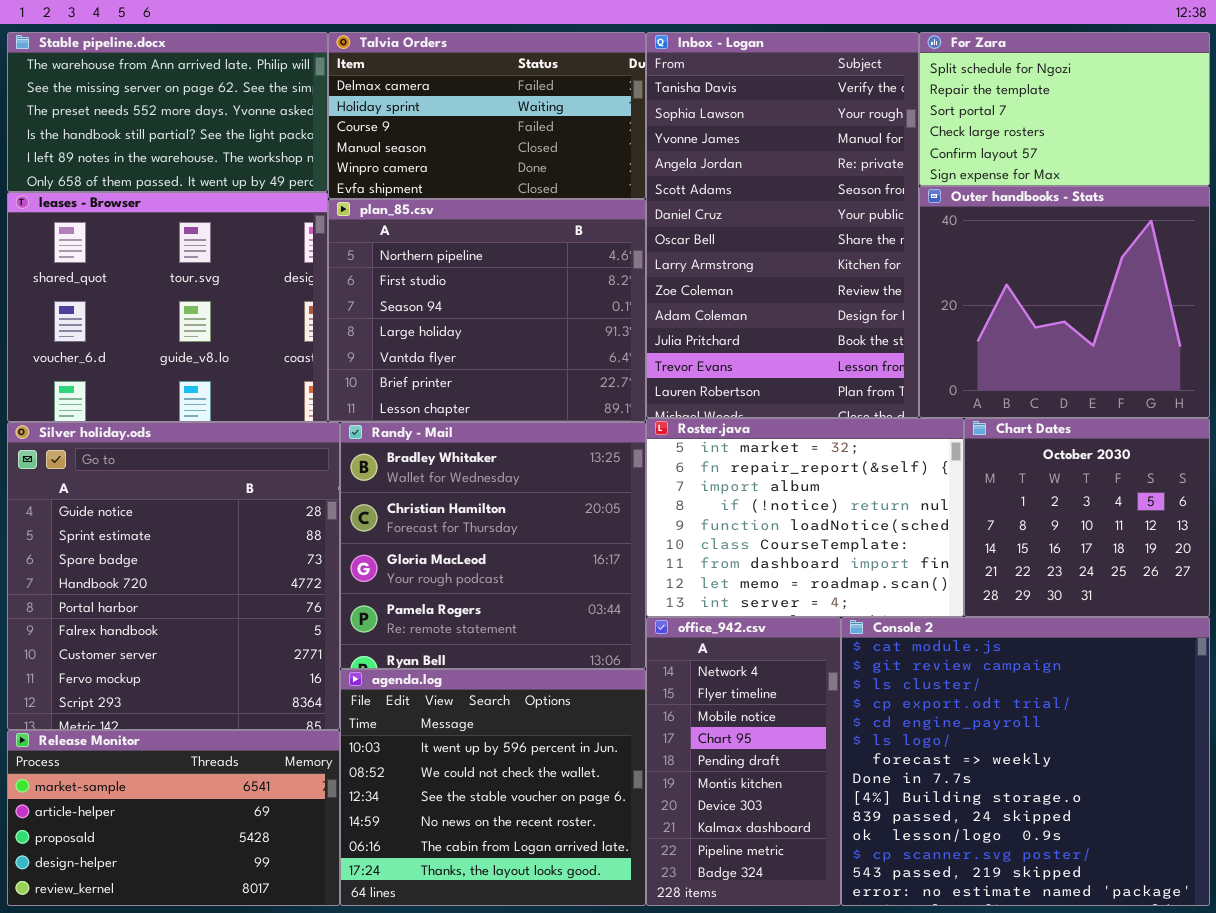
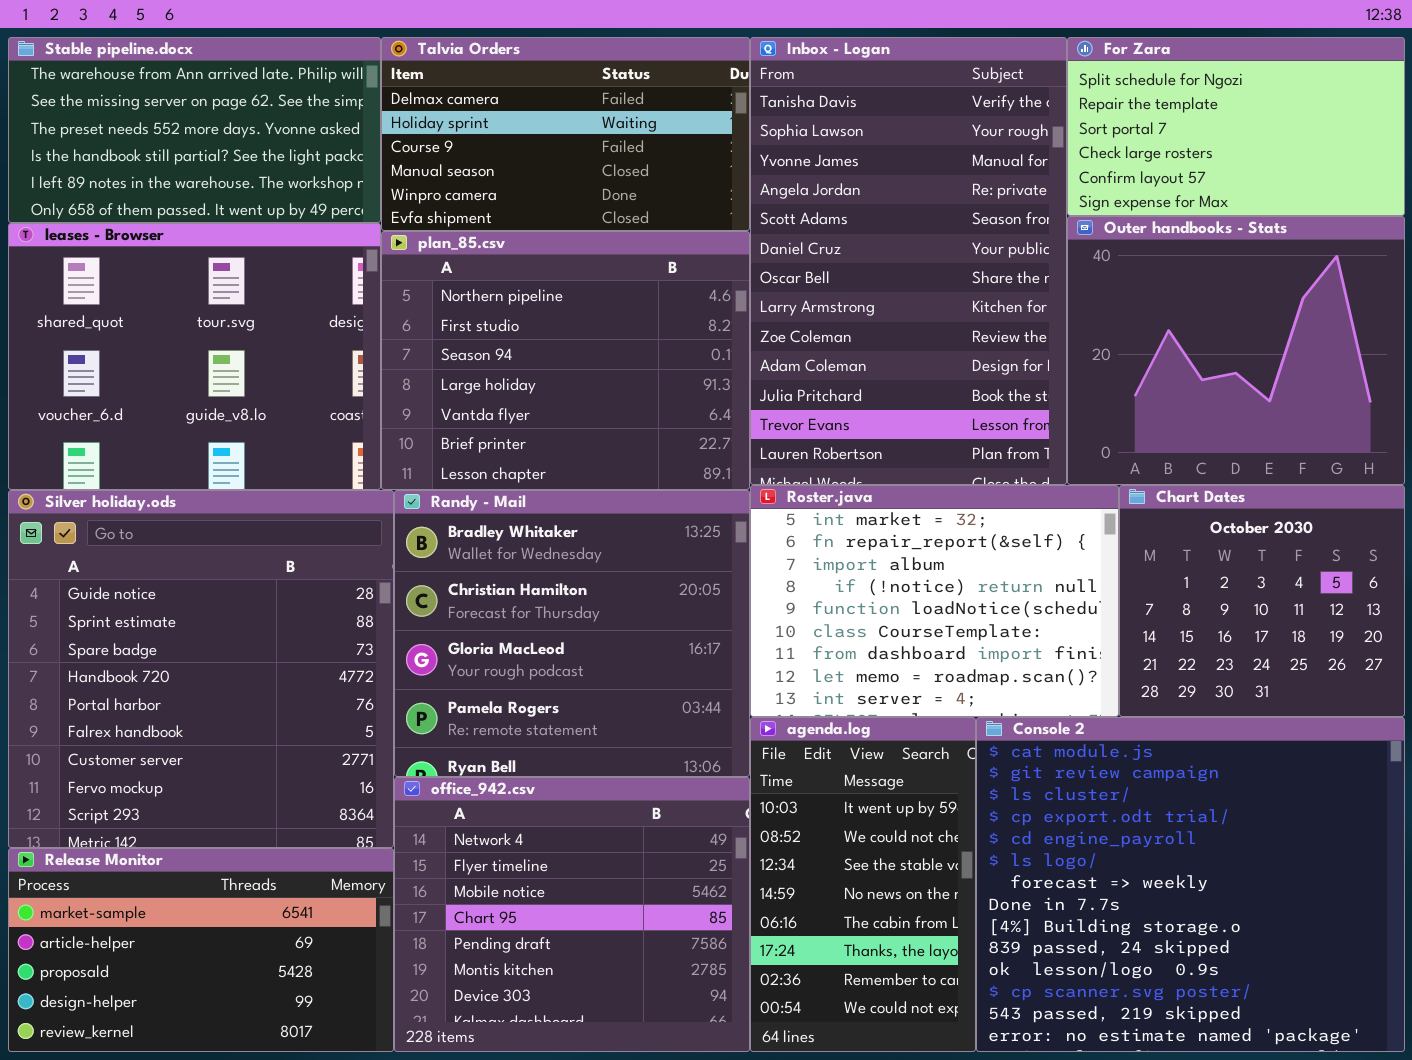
office_942.csv: [646,617,841,906] -> [394,777,750,1052], moved, resized
agenda.log: [340,669,646,906] -> [750,717,976,1052], moved, resized

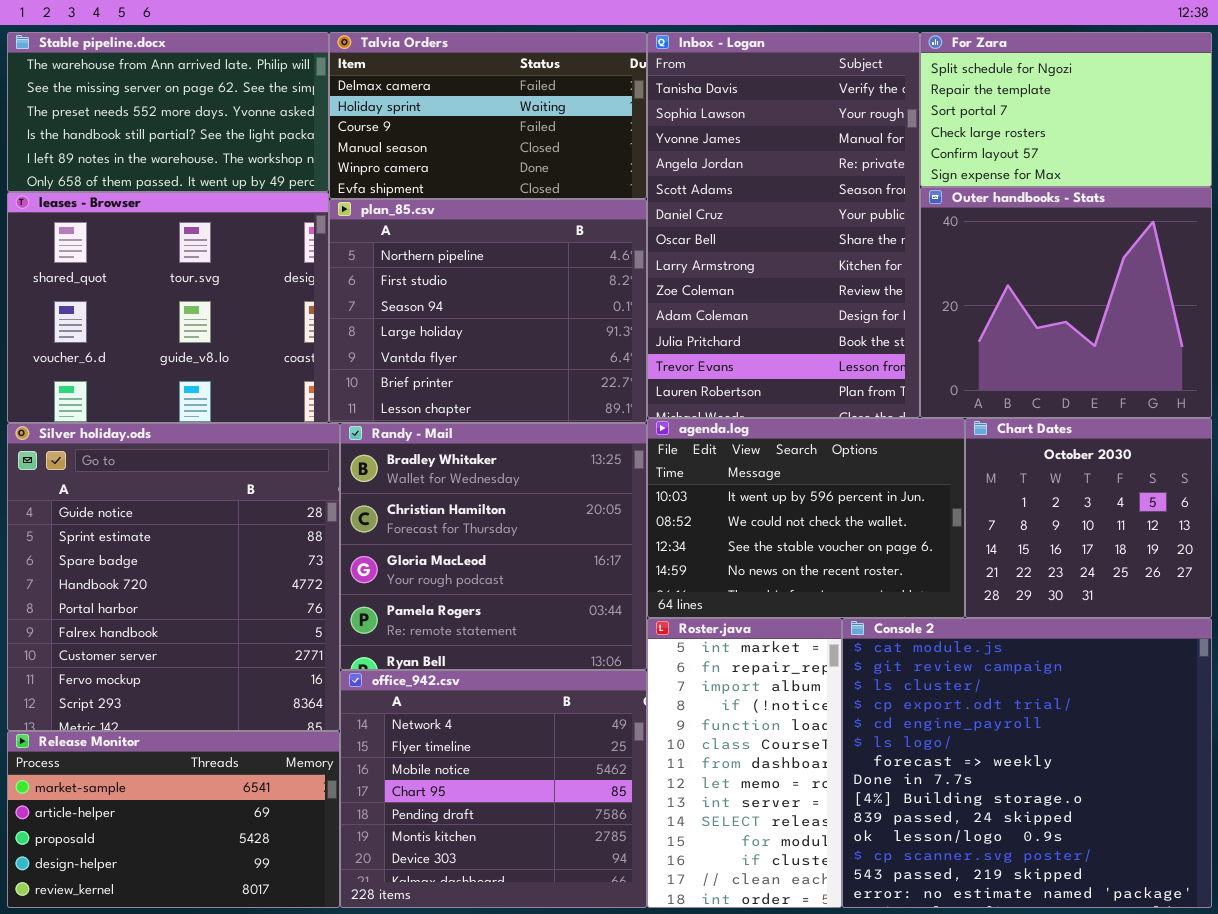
Roster.java: [750,485,1119,717] -> [647,618,842,908], moved, resized
agenda.log: [750,717,976,1052] -> [647,418,965,618], moved, resized

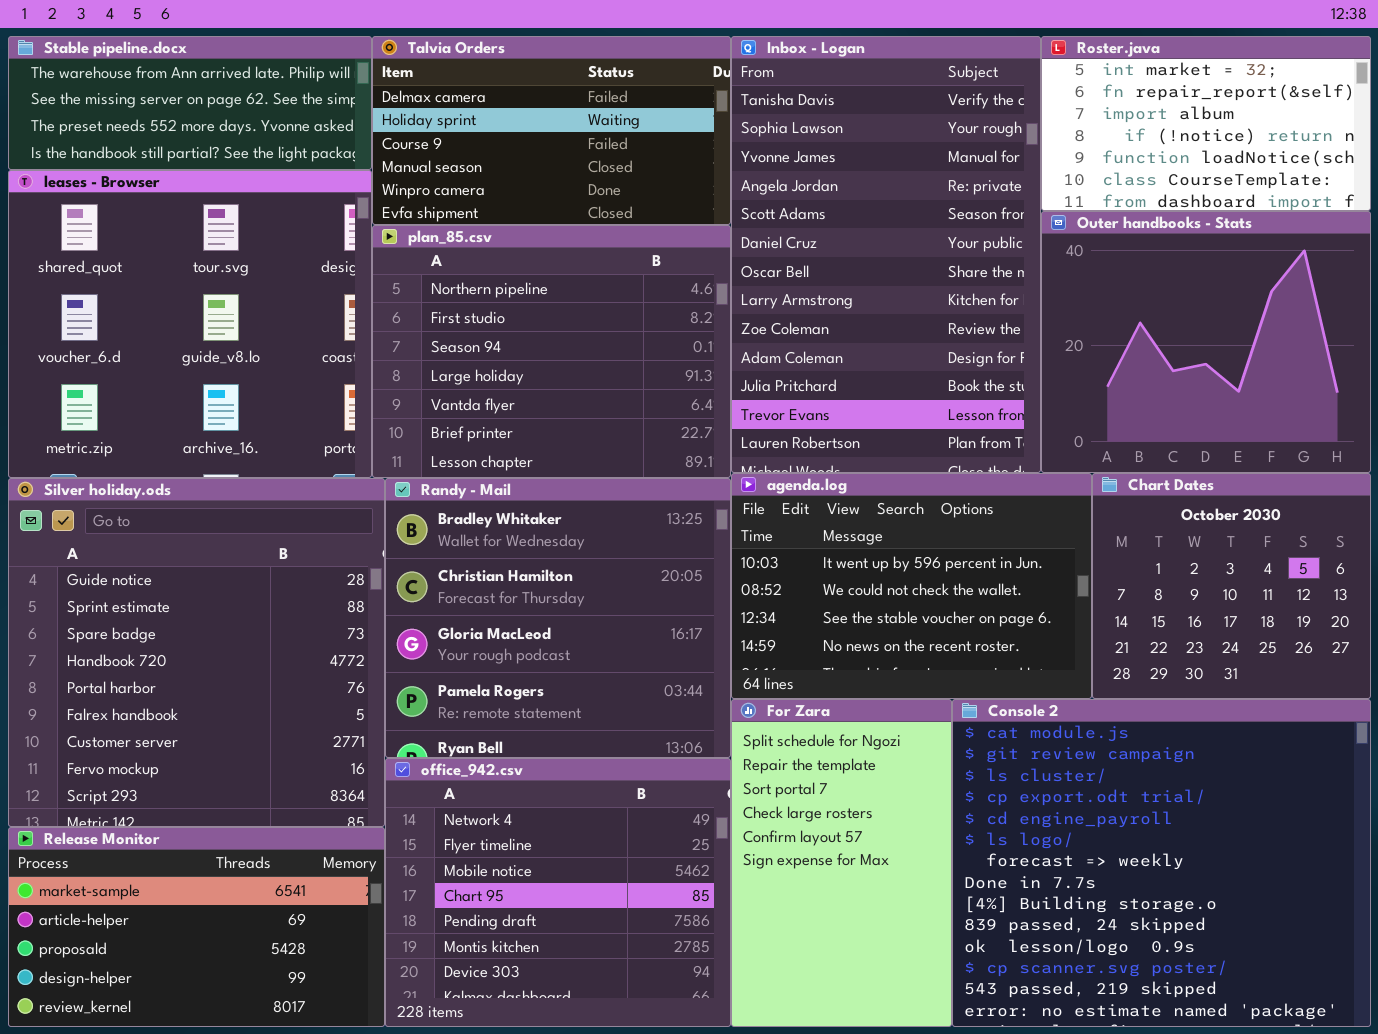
Stable pipeline.docx: [7,32,329,192] -> [8,36,372,170], resized
For Zara: [920,32,1212,187] -> [731,699,952,1027], moved, resized
leases - Browser: [7,192,329,423] -> [8,170,372,478], resized
Roster.java: [647,618,842,908] -> [1041,36,1371,211], moved, resized

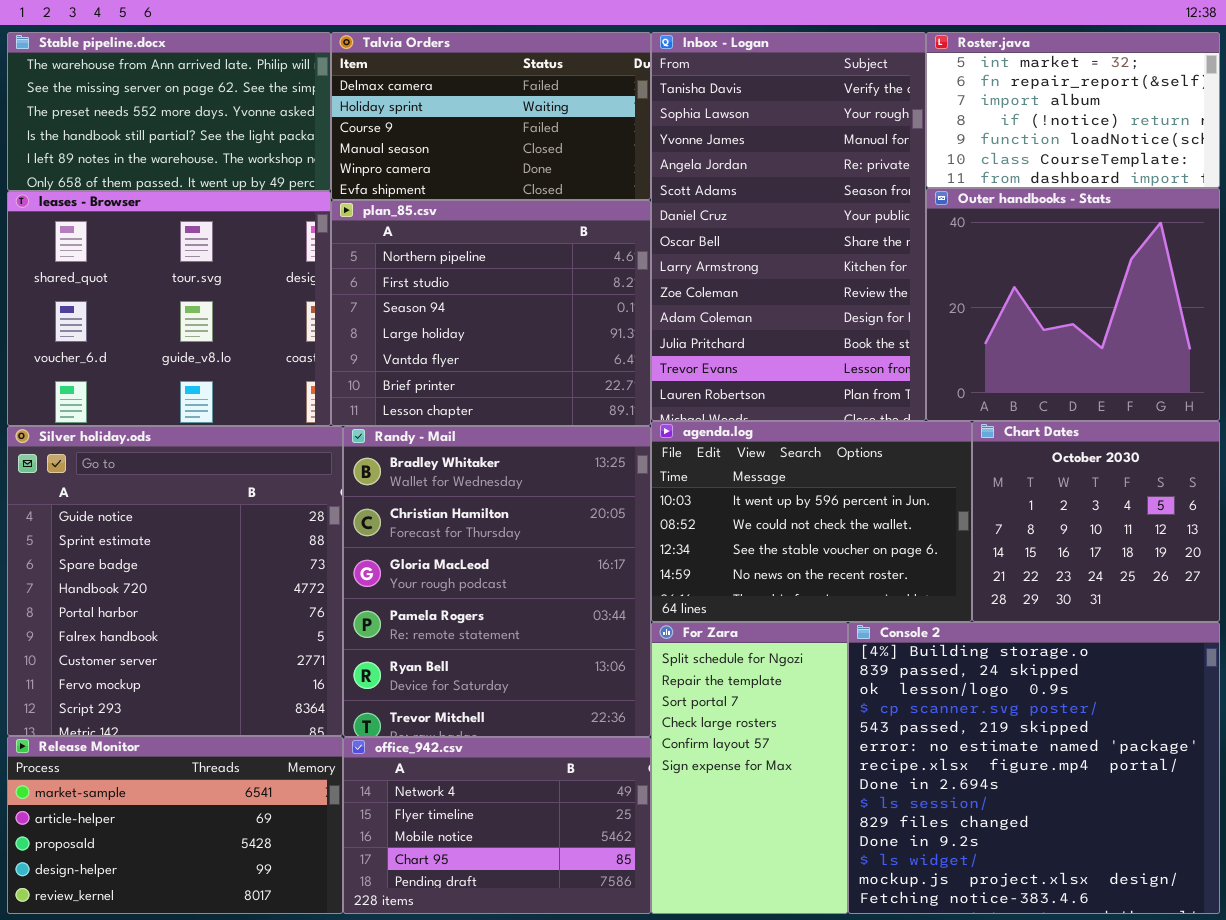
Stable pipeline.docx: [8,36,372,170] -> [7,32,331,191], resized
leases - Browser: [8,170,372,478] -> [7,191,331,426], resized
Randy - Mail: [385,478,731,758] -> [343,426,651,737], resized
Console 2: [952,699,1371,1027] -> [848,622,1220,914], scrolled down 8 rows
office_942.csv: [385,758,731,1027] -> [343,737,651,914], resized

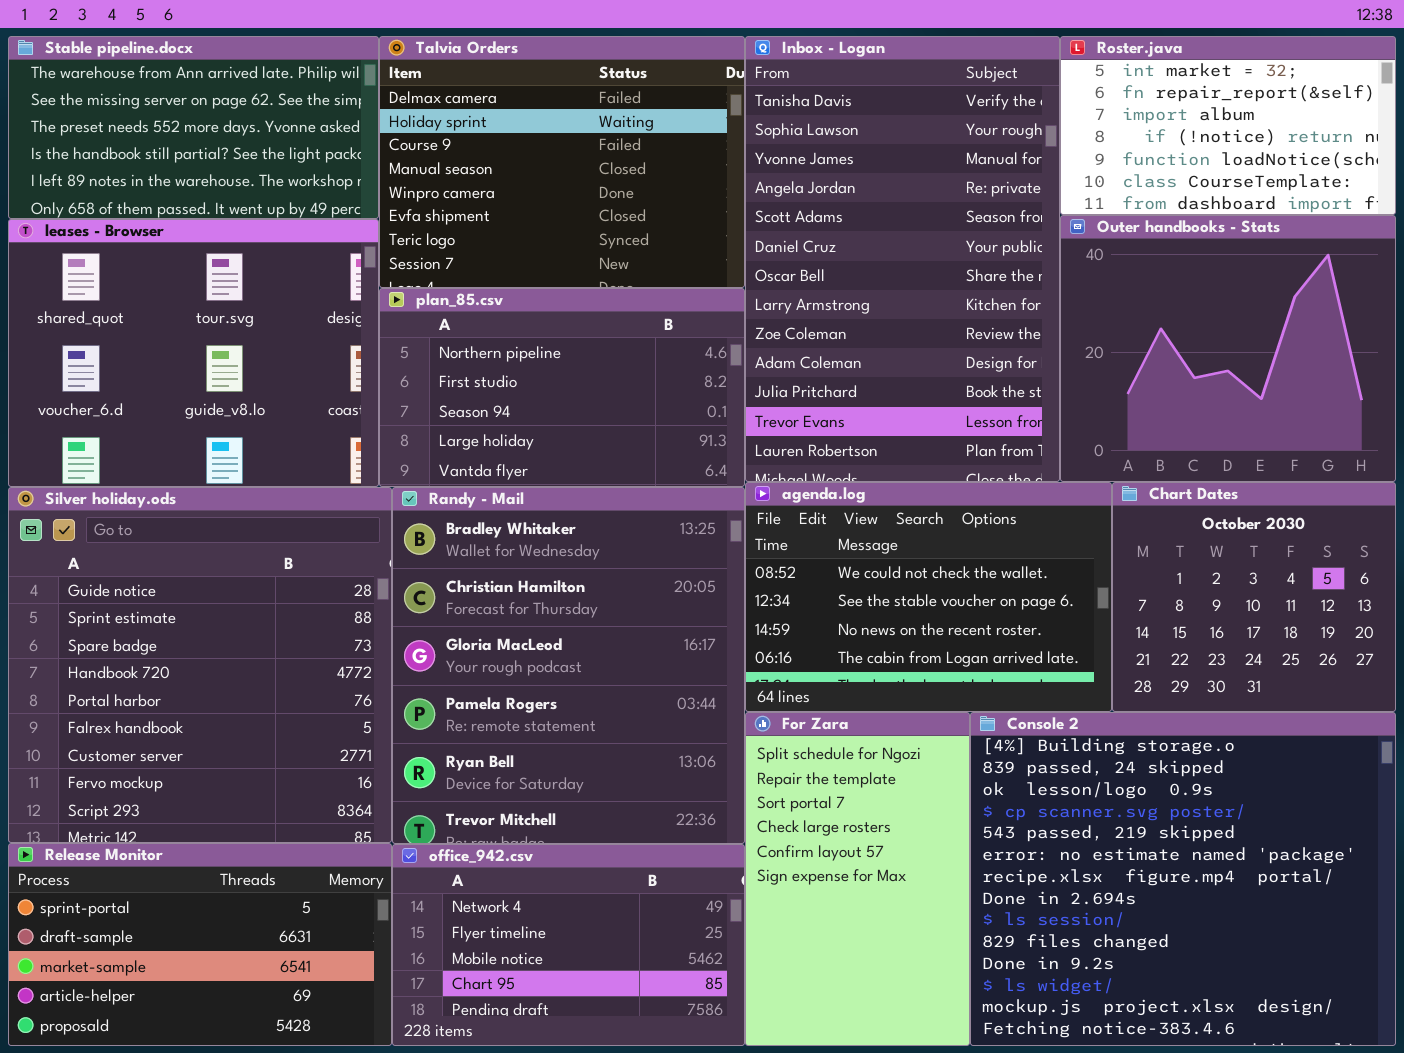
Talvia Orders: [331,32,651,200] -> [379,36,745,288], resized
plan_85.csv: [331,200,651,426] -> [379,288,745,487], resized
agenda.log: [651,421,972,622] -> [745,482,1112,712], scrolled down 1 row
Release Monitor: [7,736,343,914] -> [8,843,392,1046], scrolled up 2 rows

